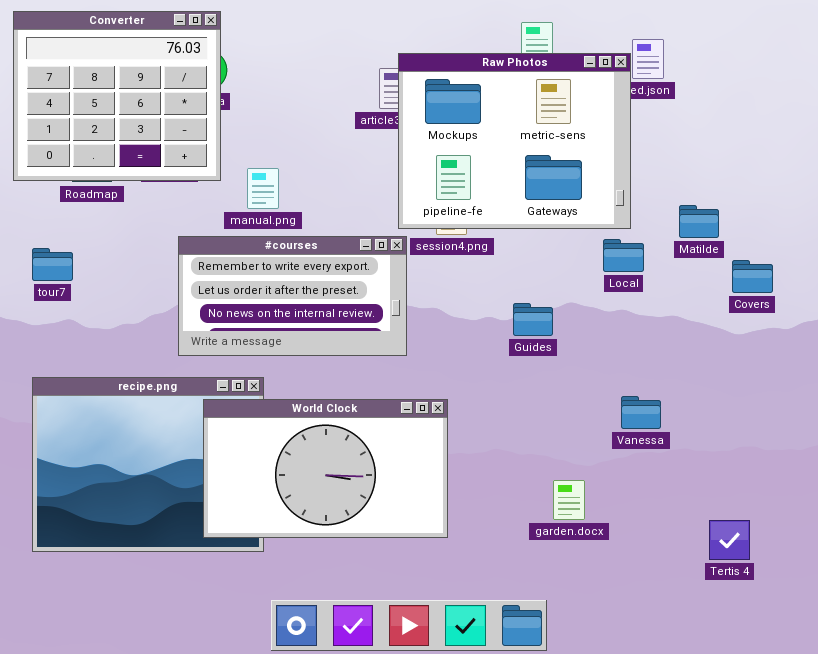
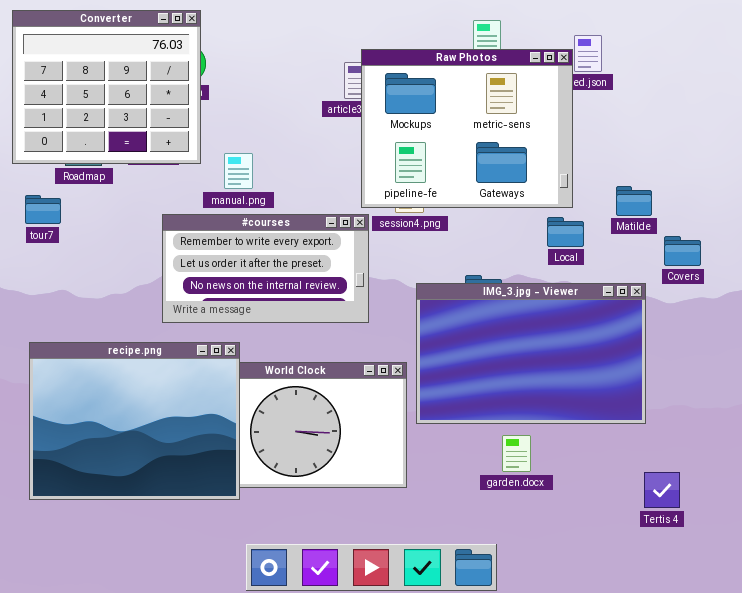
tour7: [32,248,73,281] -> [25,195,61,224], moved
IMG_3.jpg - Viewer: none -> [416,283,646,424], opened
recipe.png: [32,377,264,552] -> [29,342,240,500], raised

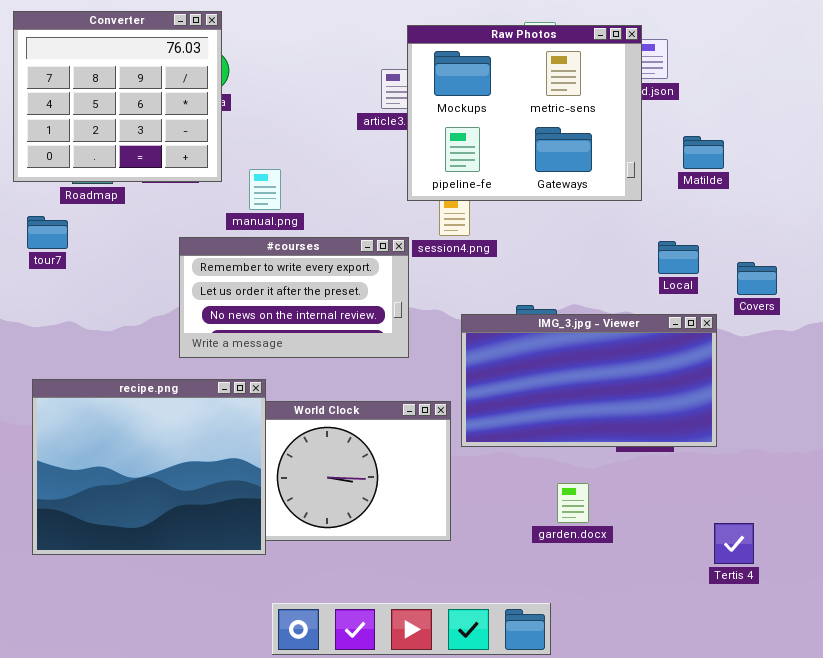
Raw Photos: [361,49,573,208] -> [407,25,642,201], moved
Matilde: [616,186,652,216] -> [683,136,724,169], moved
Local: [547,217,584,247] -> [658,241,699,274], moved
IMG_3.jpg - Viewer: [416,283,646,424] -> [461,314,717,447], resized

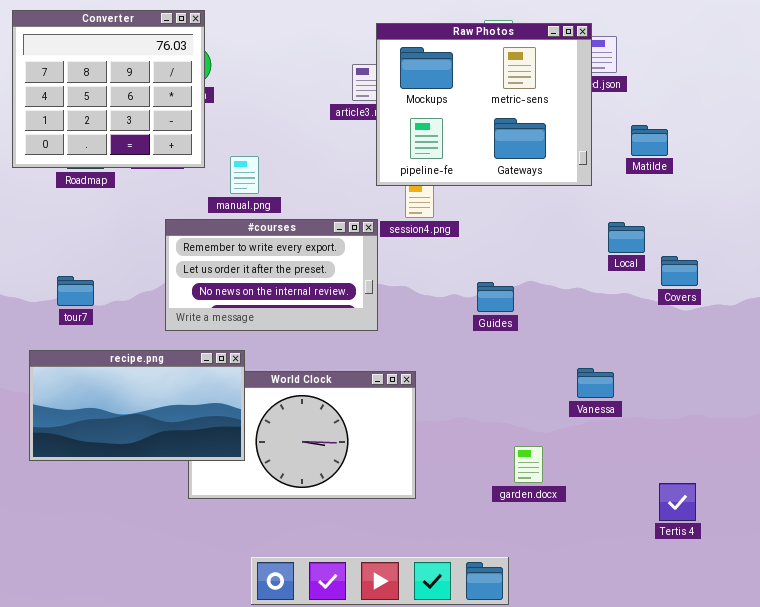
tour7: [27,216,68,249] -> [57,276,94,306], moved
Covers: [737,262,777,295] -> [661,256,698,286], moved
IMG_3.jpg - Viewer: [461,314,717,447] -> none, closed
recipe.png: [32,379,266,555] -> [29,350,245,461], resized

